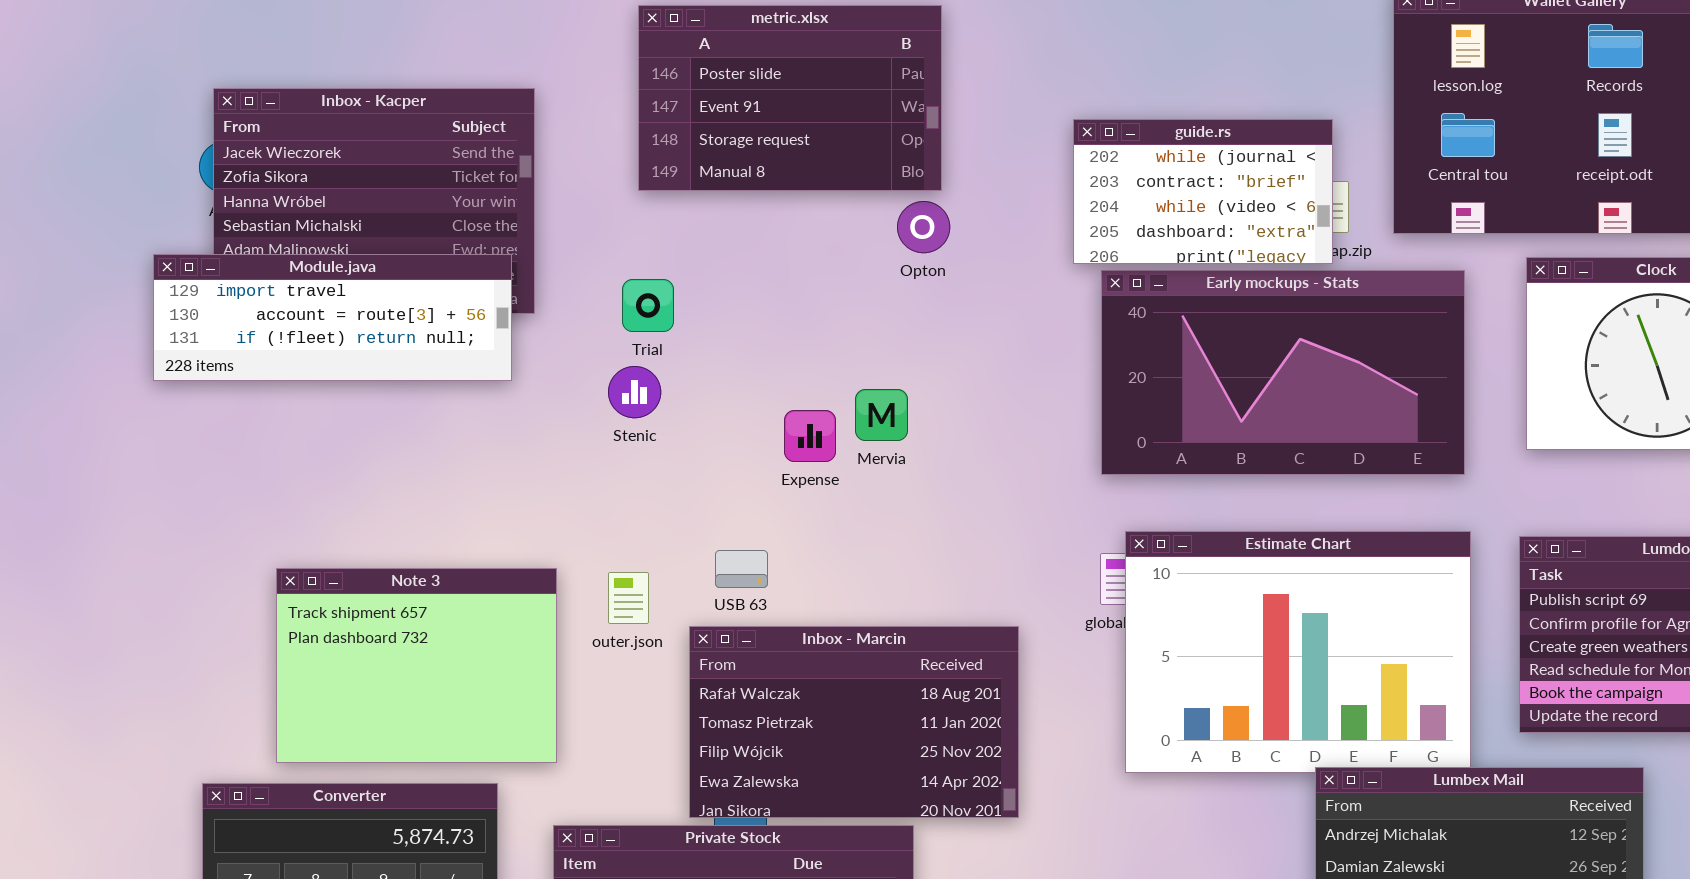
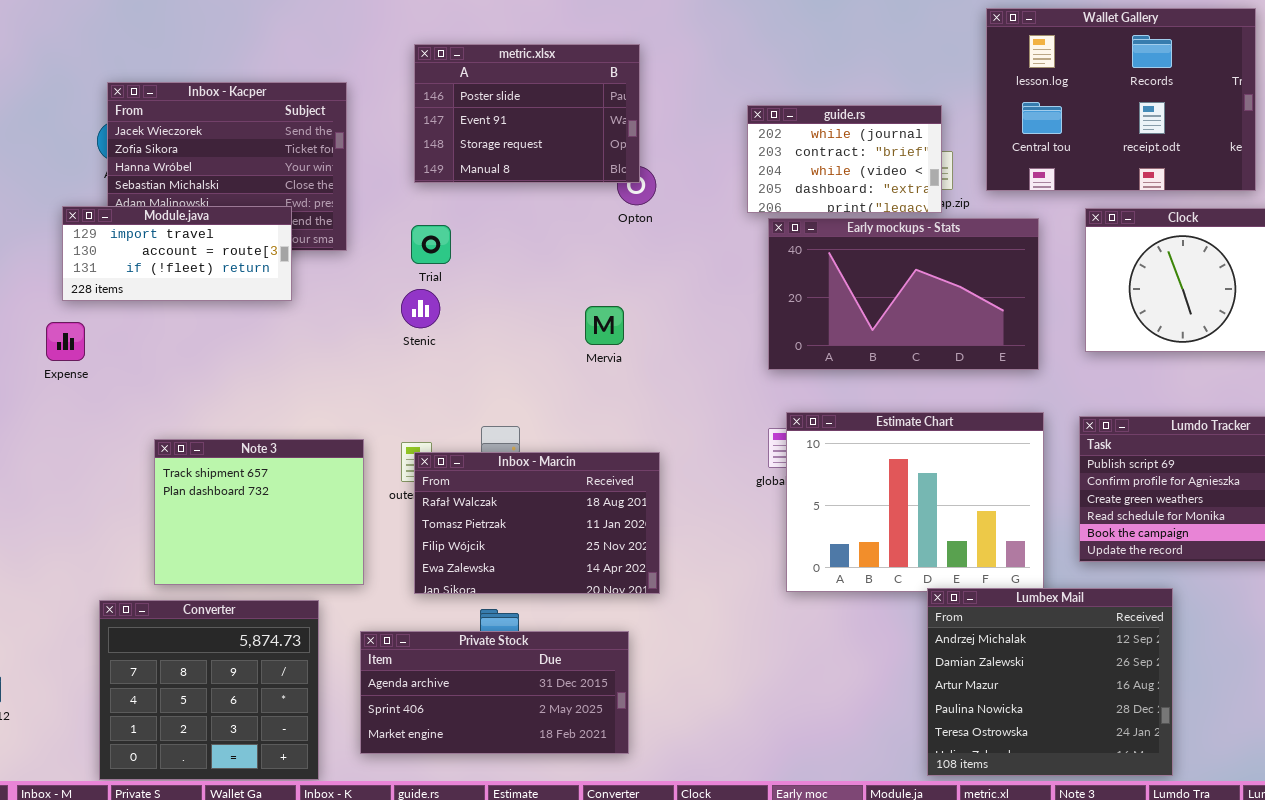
metric.xlsx: [638,5,942,191] -> [414,44,640,183], moved
Module.java: [153,254,512,381] -> [62,206,292,301], resized
Expense: [784,410,836,462] -> [46,322,85,361], moved
Inbox - Marcin: [689,626,1019,818] -> [414,452,660,594], moved

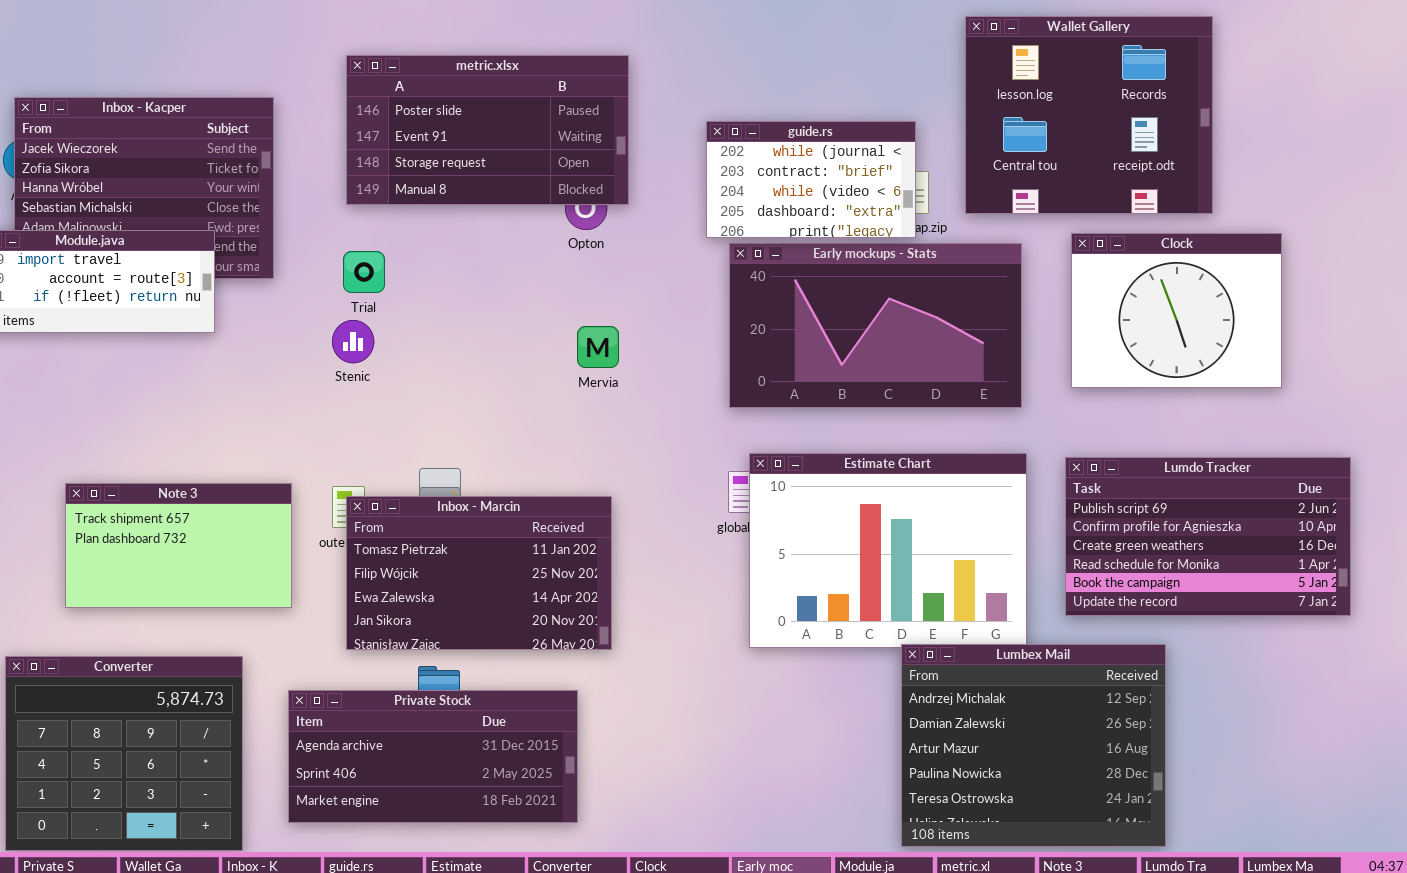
Wallet Gallery: [986,8,1256,191] -> [965,16,1213,214], resized
metric.xlsx: [414,44,640,183] -> [346,55,629,205], resized
Mervia: [585,306,624,345] -> [577,326,619,368], moved
Note 3: [154,439,364,585] -> [65,483,292,608], resized
Inbox - Marcin: [414,452,660,594] -> [346,496,612,650], scrolled down 1 row

